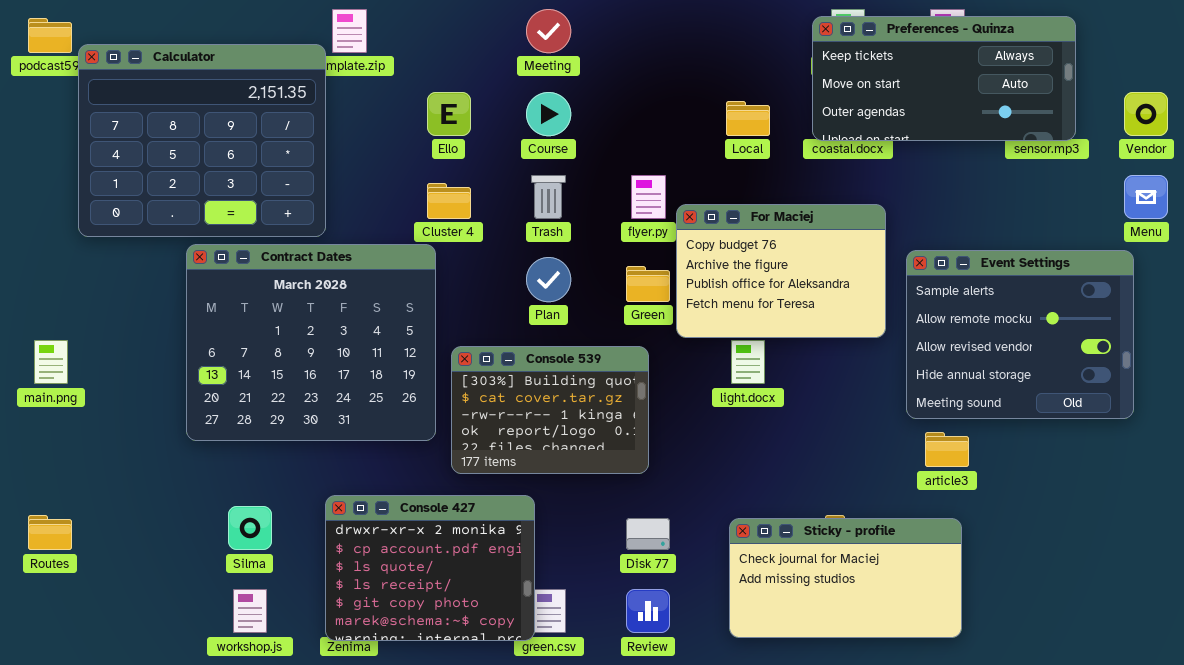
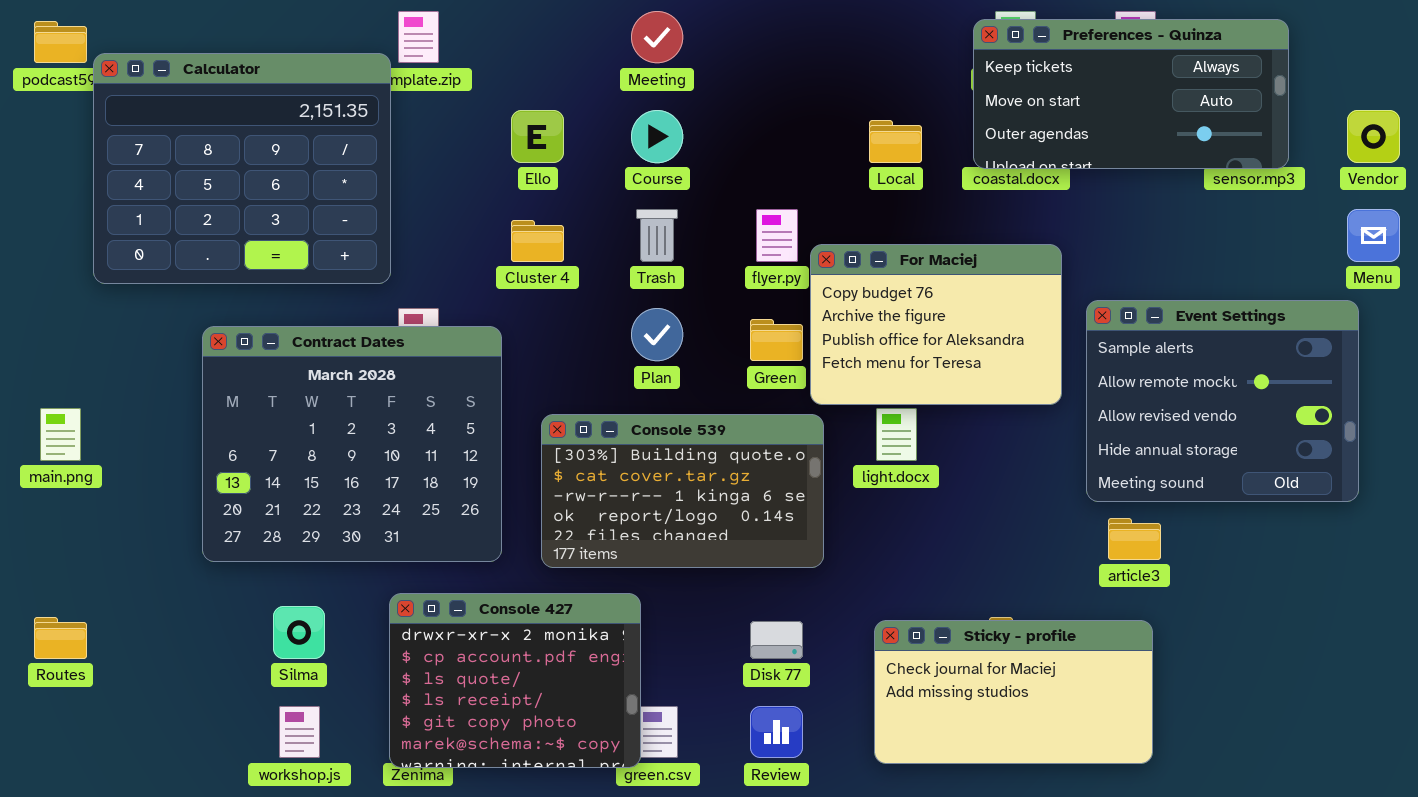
Contract Dates: [186,244,436,441] -> [202,326,502,562], moved
Console 539: [451,346,649,474] -> [541,414,824,568], resized

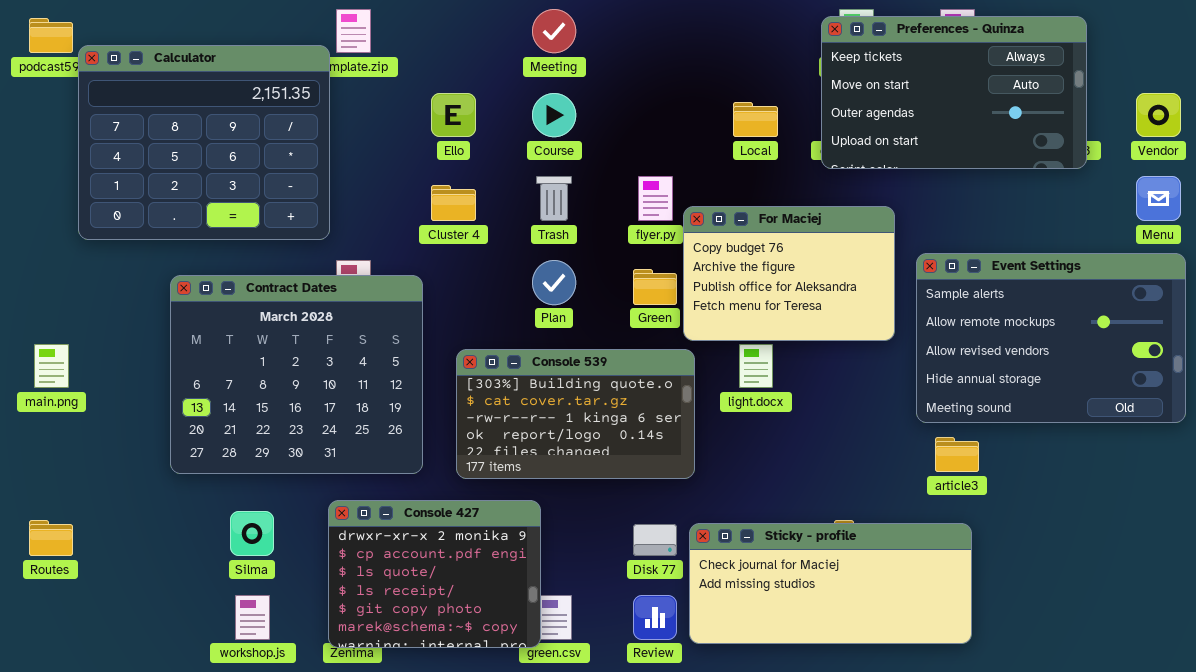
Preferences - Quinza: [973,19,1289,169] -> [821,16,1087,169], resized
Event Settings: [1086,300,1359,502] -> [916,253,1186,423], resized
Sticky - profile: [874,620,1153,764] -> [689,523,972,644], resized

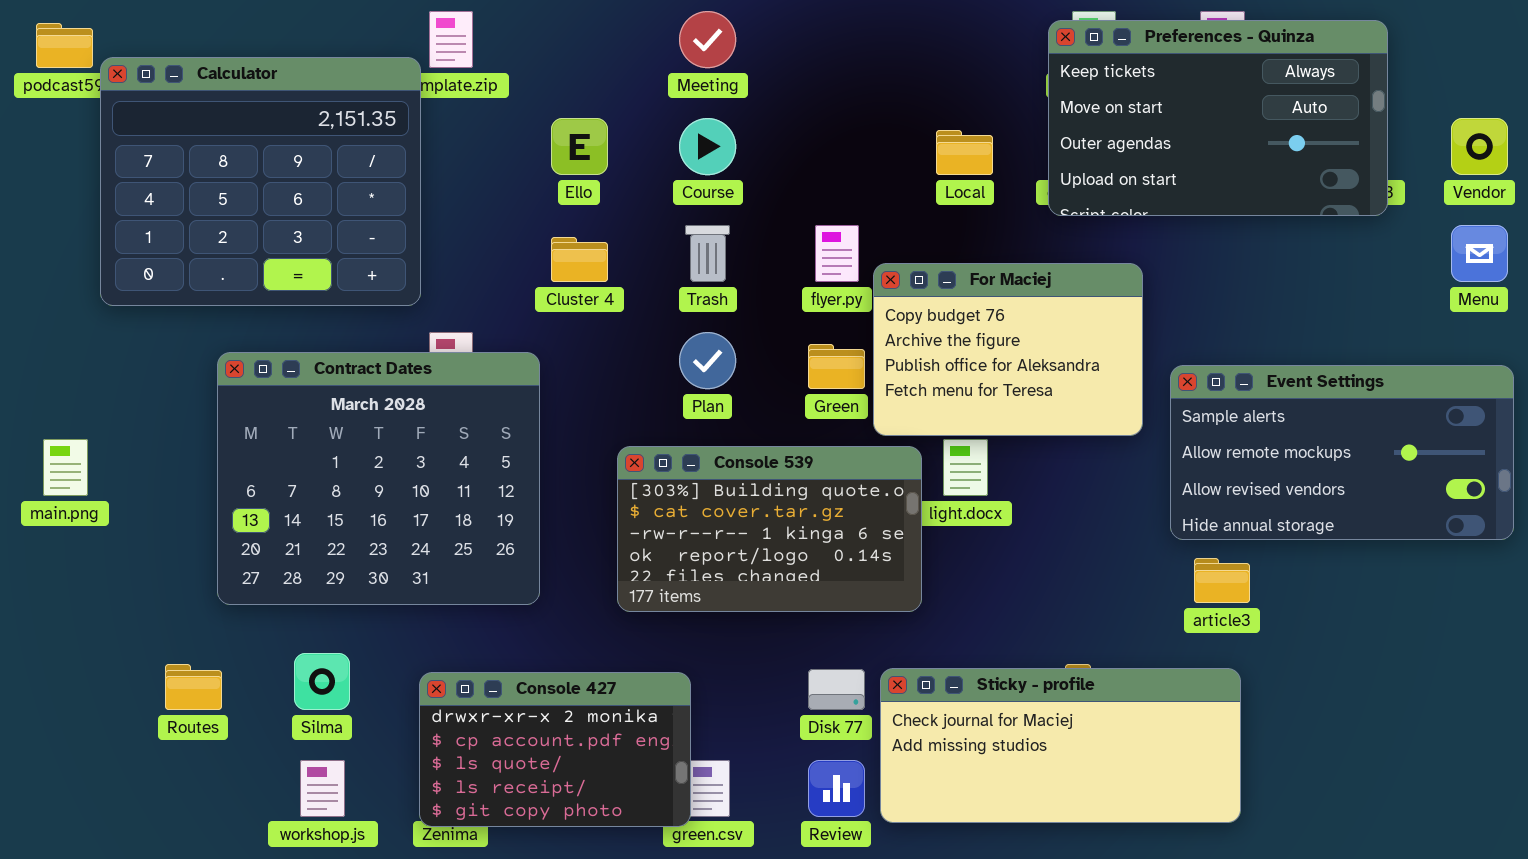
Event Settings: [916,253,1186,423] -> [1170,365,1514,540], resized
Console 539: [456,349,695,479] -> [617,446,922,612], moved
Console 427: [328,500,541,648] -> [419,672,691,827], resized
Routes: [29,520,73,556] -> [165,664,222,710], moved

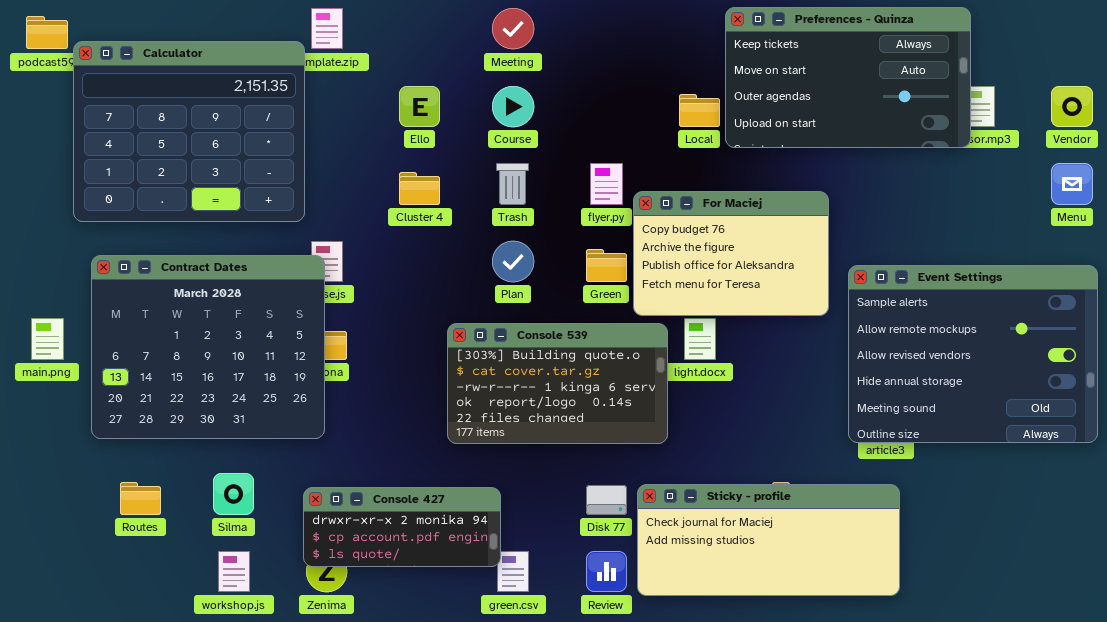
Preferences - Quinza: [1048,20,1388,216] -> [725,7,971,148], moved
Contract Dates: [217,352,540,605] -> [91,255,325,439], moved
Event Settings: [1170,365,1514,540] -> [848,265,1098,443], resized
Console 427: [419,672,691,827] -> [303,487,501,567], resized

